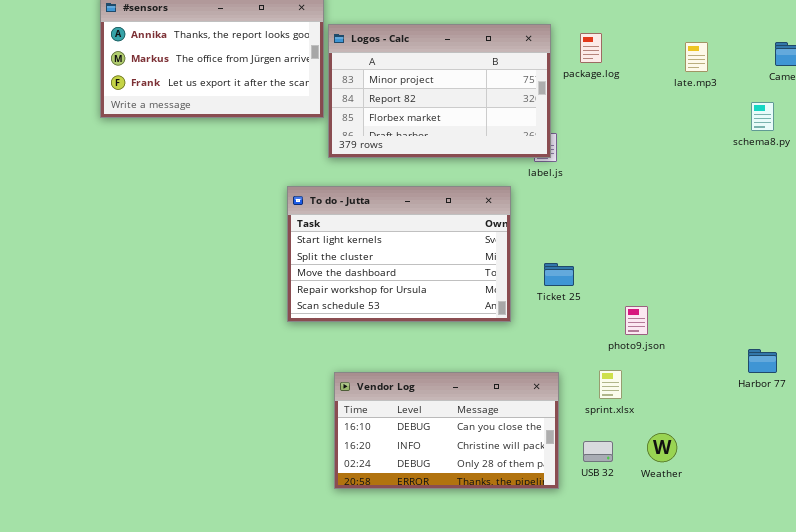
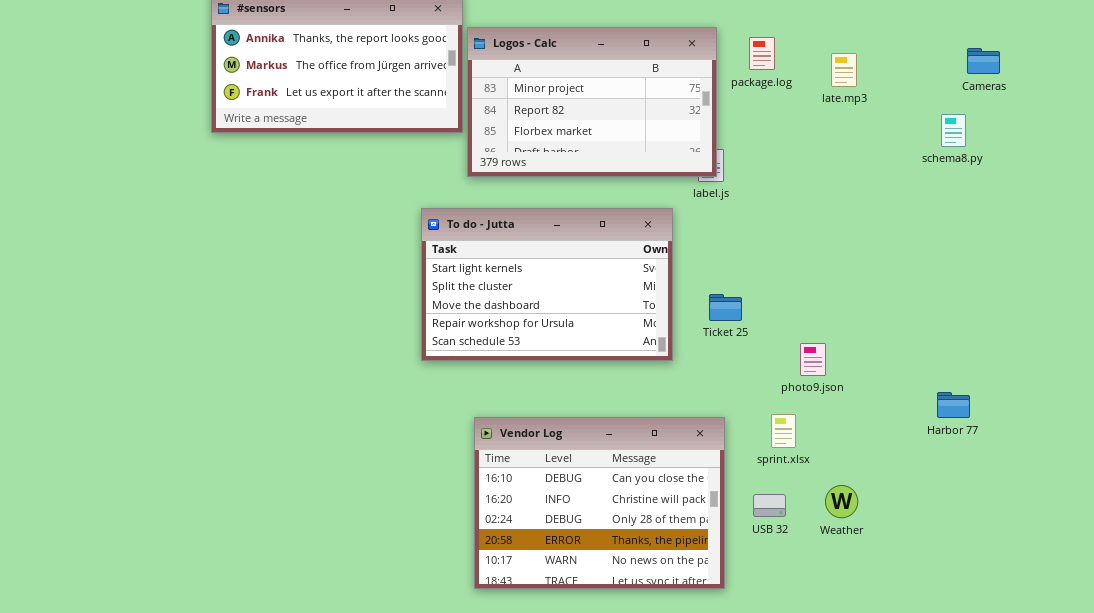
late.mp3: [685,42,708,72] -> [831,53,857,87], moved
Vendor Log: [334,372,559,489] -> [474,417,725,589], resized

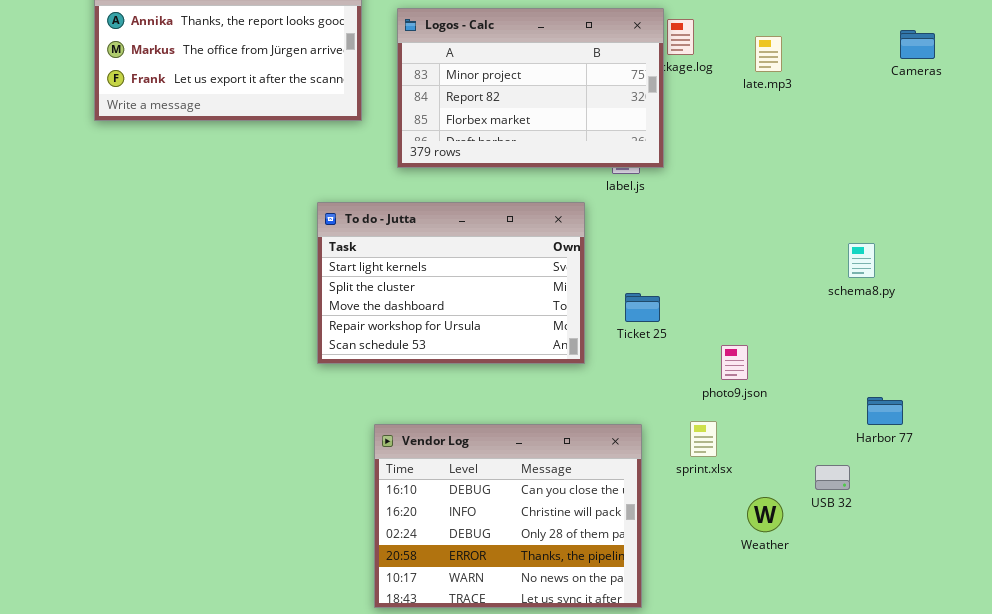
Logos - Calc: [467,27,717,177] -> [397,8,664,168], moved
schema8.py: [941,114,966,147] -> [848,243,875,278], moved
USB 32: [753,494,786,517] -> [815,465,850,490], moved

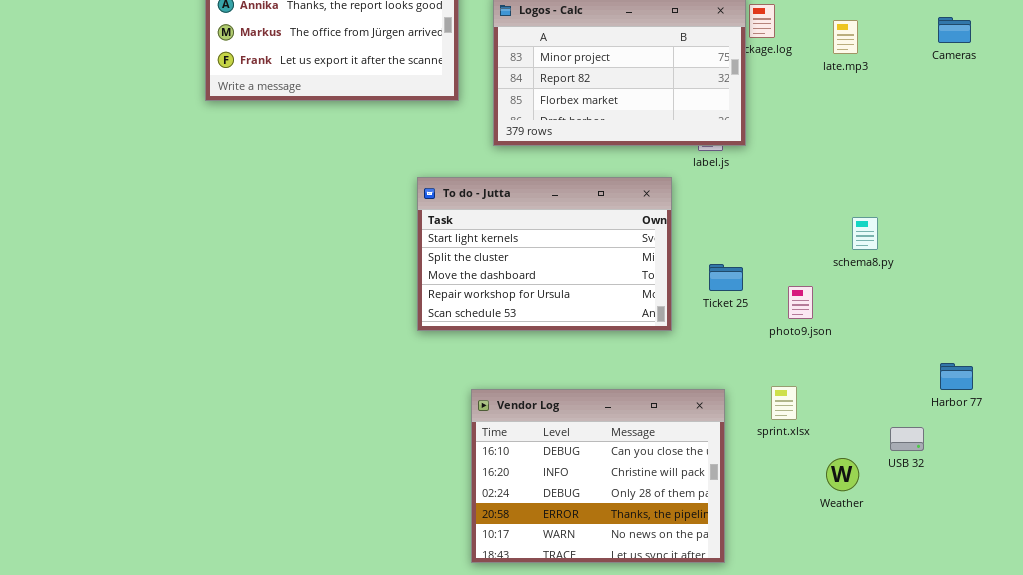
Cameras: [900,30,935,59] -> [938,17,971,43], moved
schema8.py: [848,243,875,278] -> [852,217,878,250], moved
photo9.json: [721,345,748,380] -> [788,286,813,319], moved

